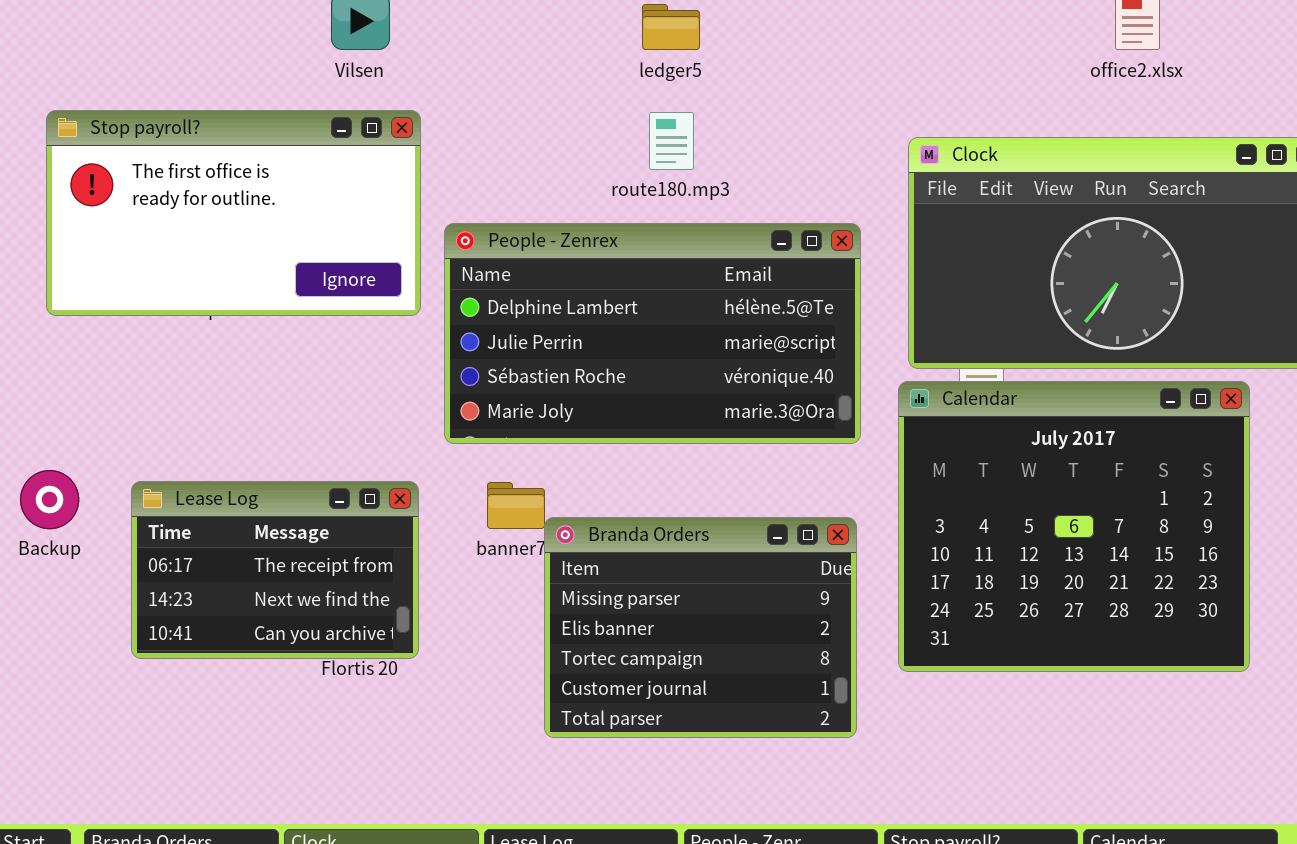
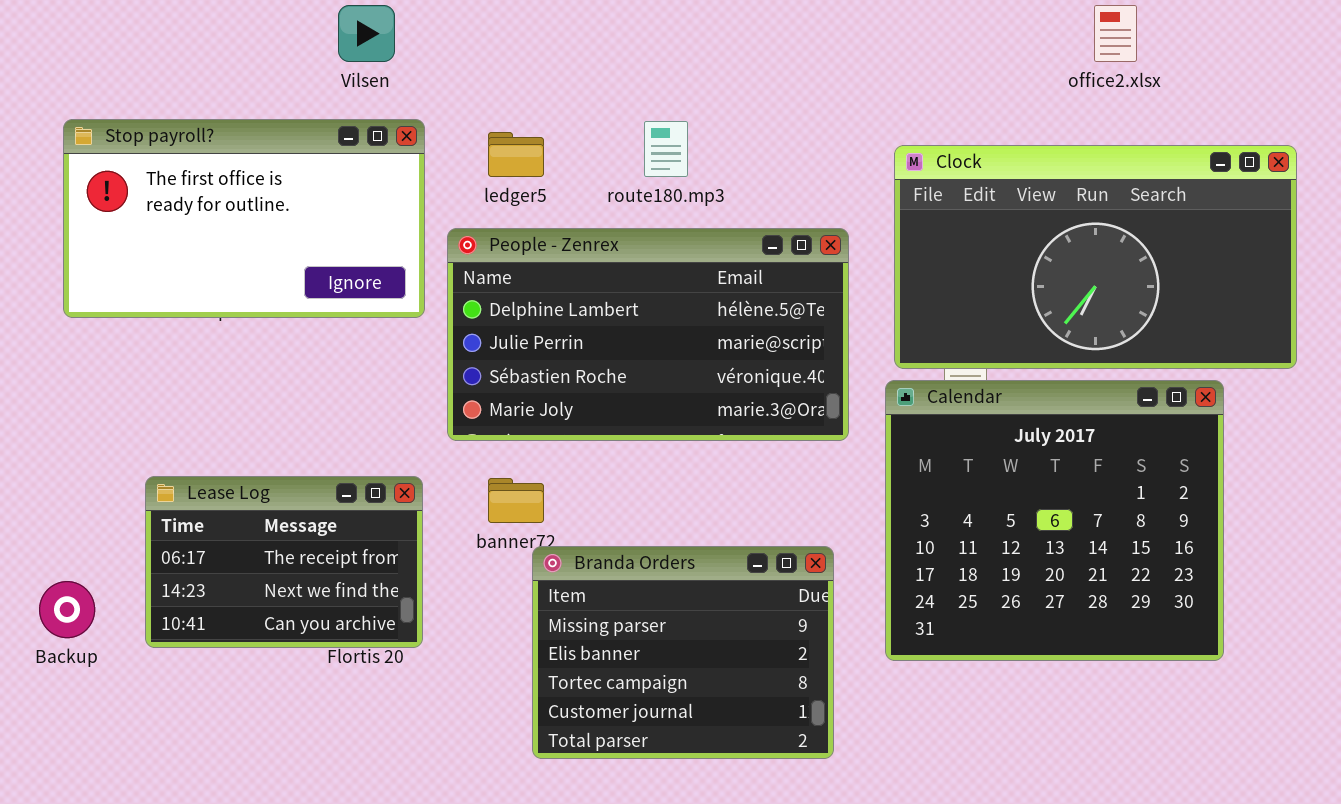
ledger5: [642,4,700,50] -> [488,132,544,177], moved
Backup: [20,470,79,529] -> [39,581,95,638], moved
Branda Orders: [544,517,857,738] -> [532,546,834,759], moved

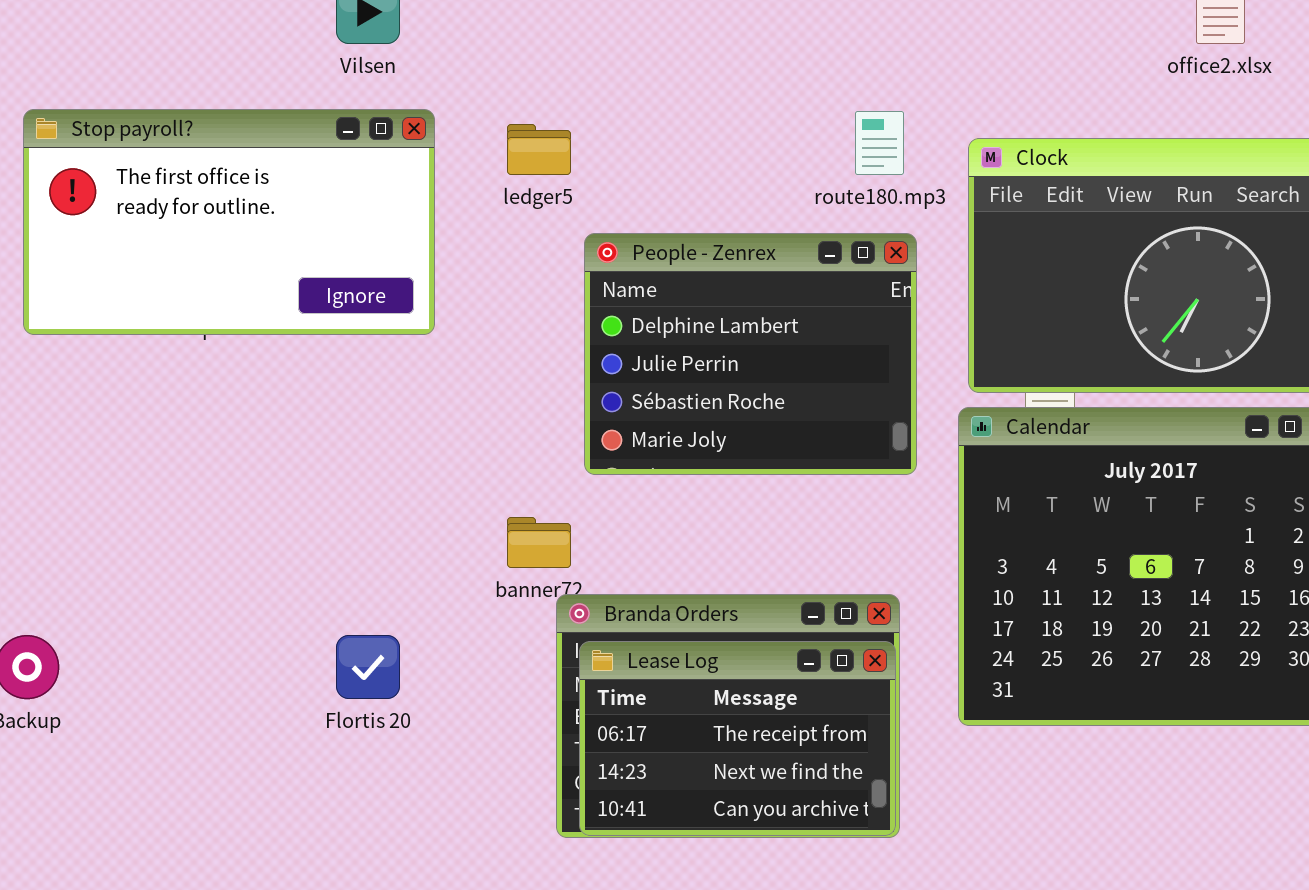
route180.mp3: [644,121,688,177] -> [855,111,904,175], moved
People - Zenrex: [447,228,849,441] -> [584,233,917,475], resized
Lease Log: [145,476,423,648] -> [579,641,896,836], moved

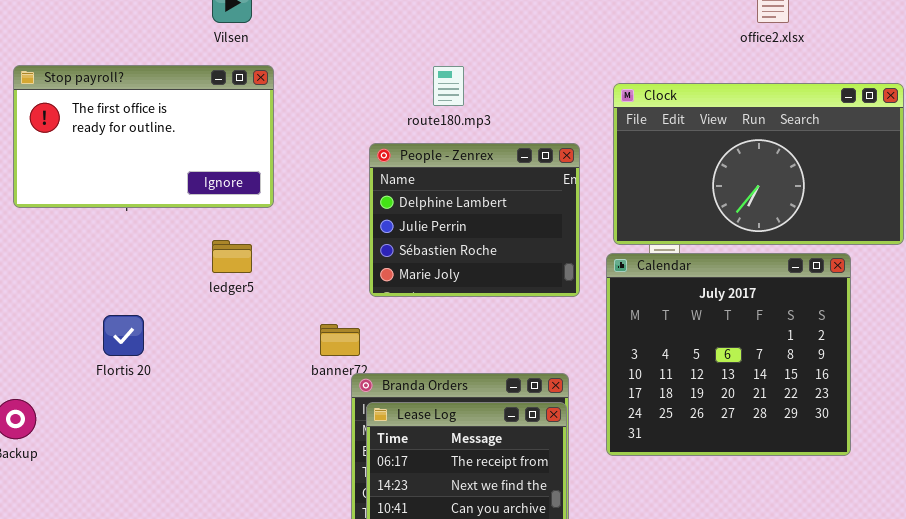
route180.mp3: [855,111,904,175] -> [433,66,464,106], moved
ledger5: [507,124,571,175] -> [212,240,252,273], moved
Flortis 20: [336,635,400,699] -> [103,315,144,356], moved

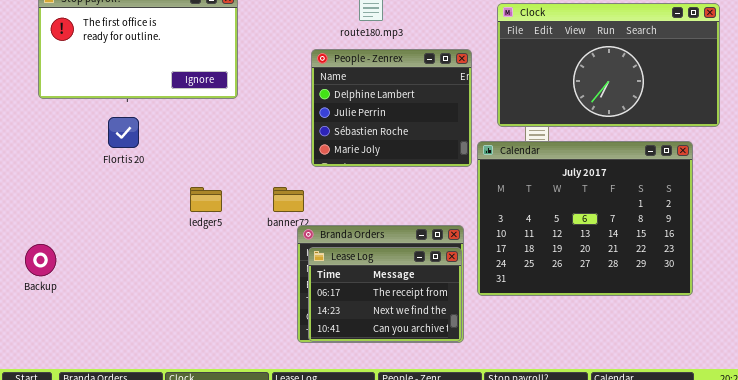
ledger5: [212,240,252,273] -> [190,187,222,212], moved
Calendar: [606,253,851,456] -> [477,141,693,296], moved, resized
Flortis 20: [103,315,144,356] -> [108,117,139,148], moved

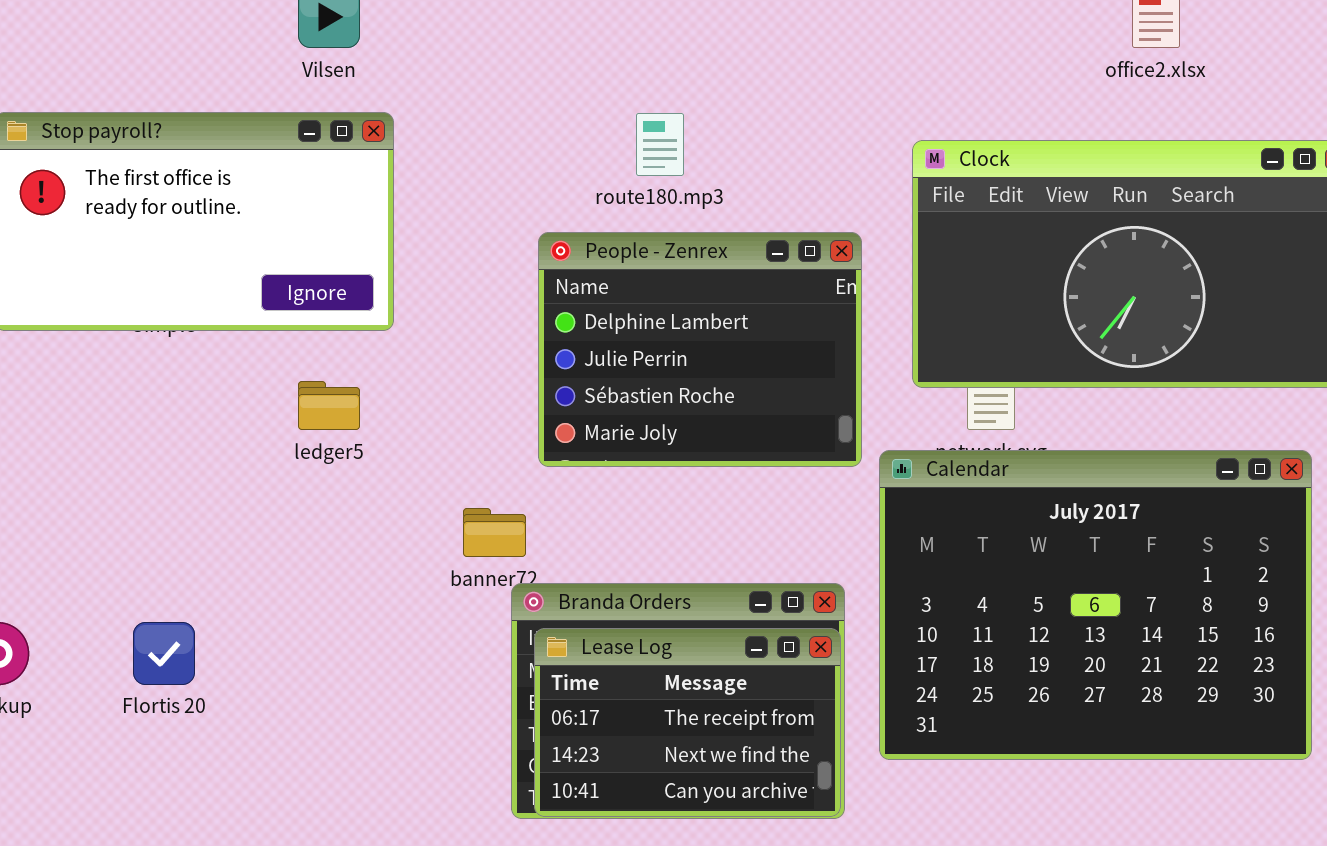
Flortis 20: [108,117,139,148] -> [133,622,195,685], moved
Calendar: [477,141,693,296] -> [879,450,1312,760], moved
ledger5: [190,187,222,212] -> [298,381,360,430], moved

